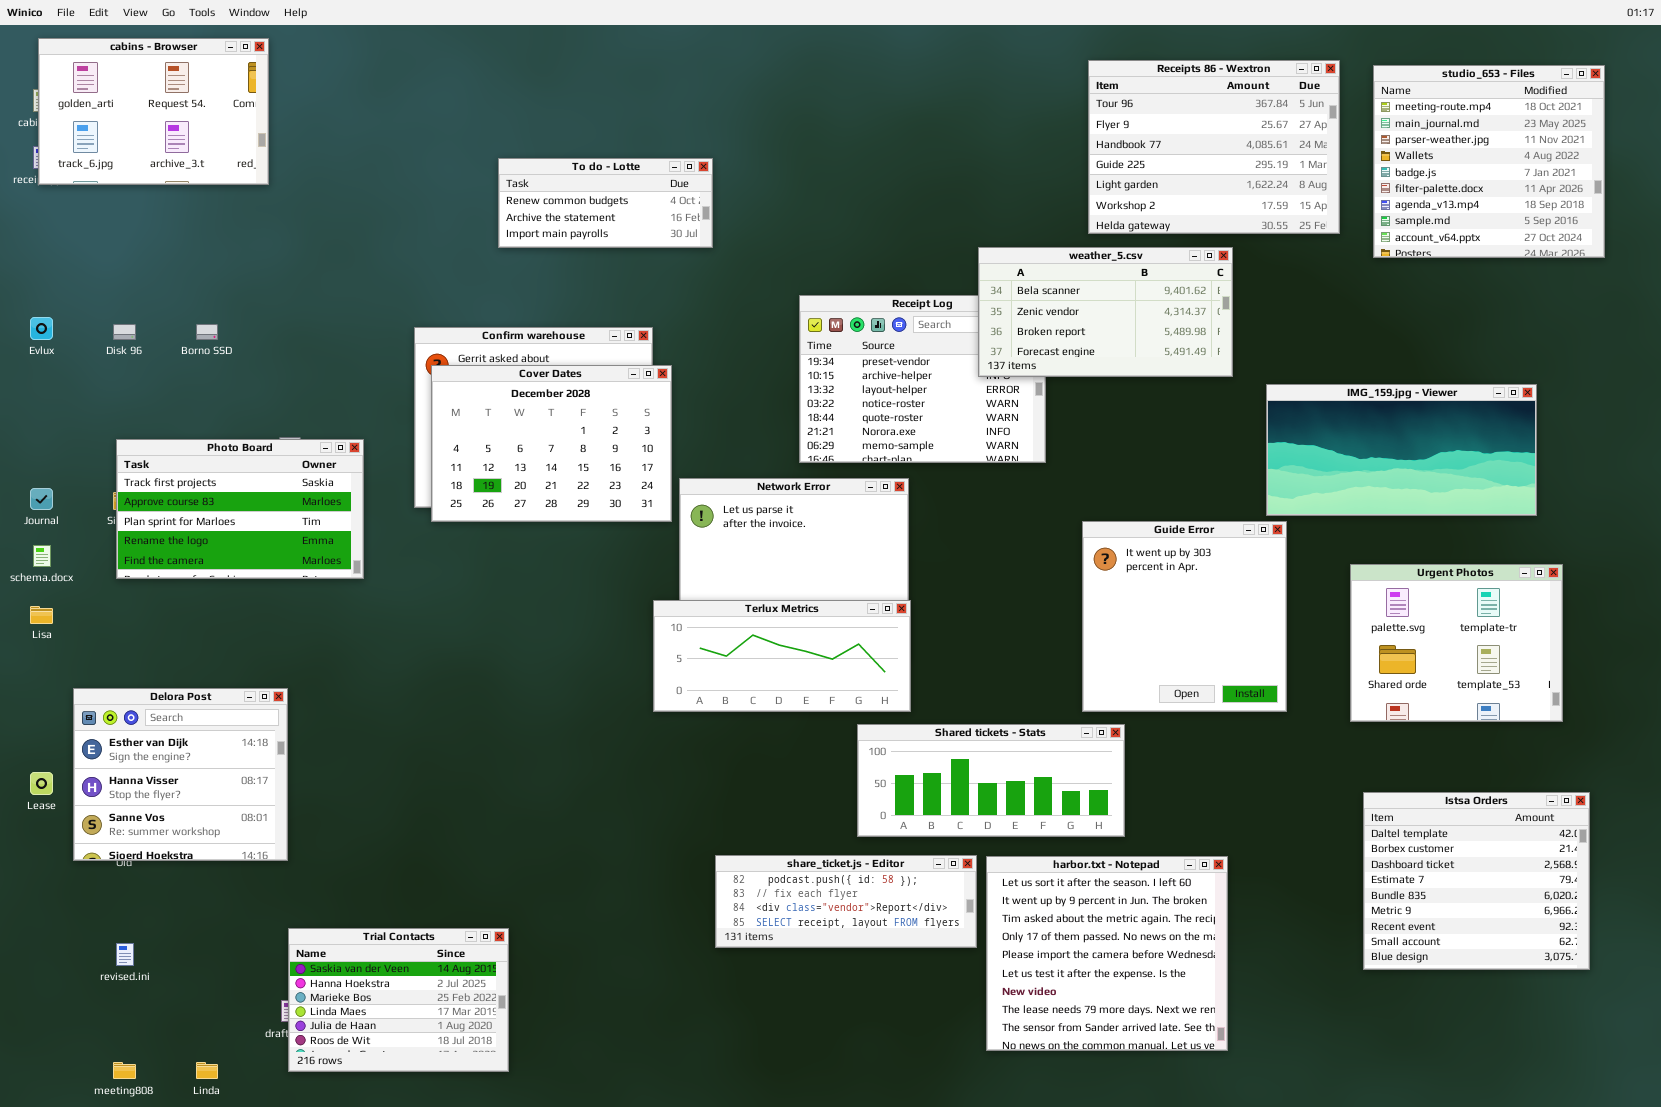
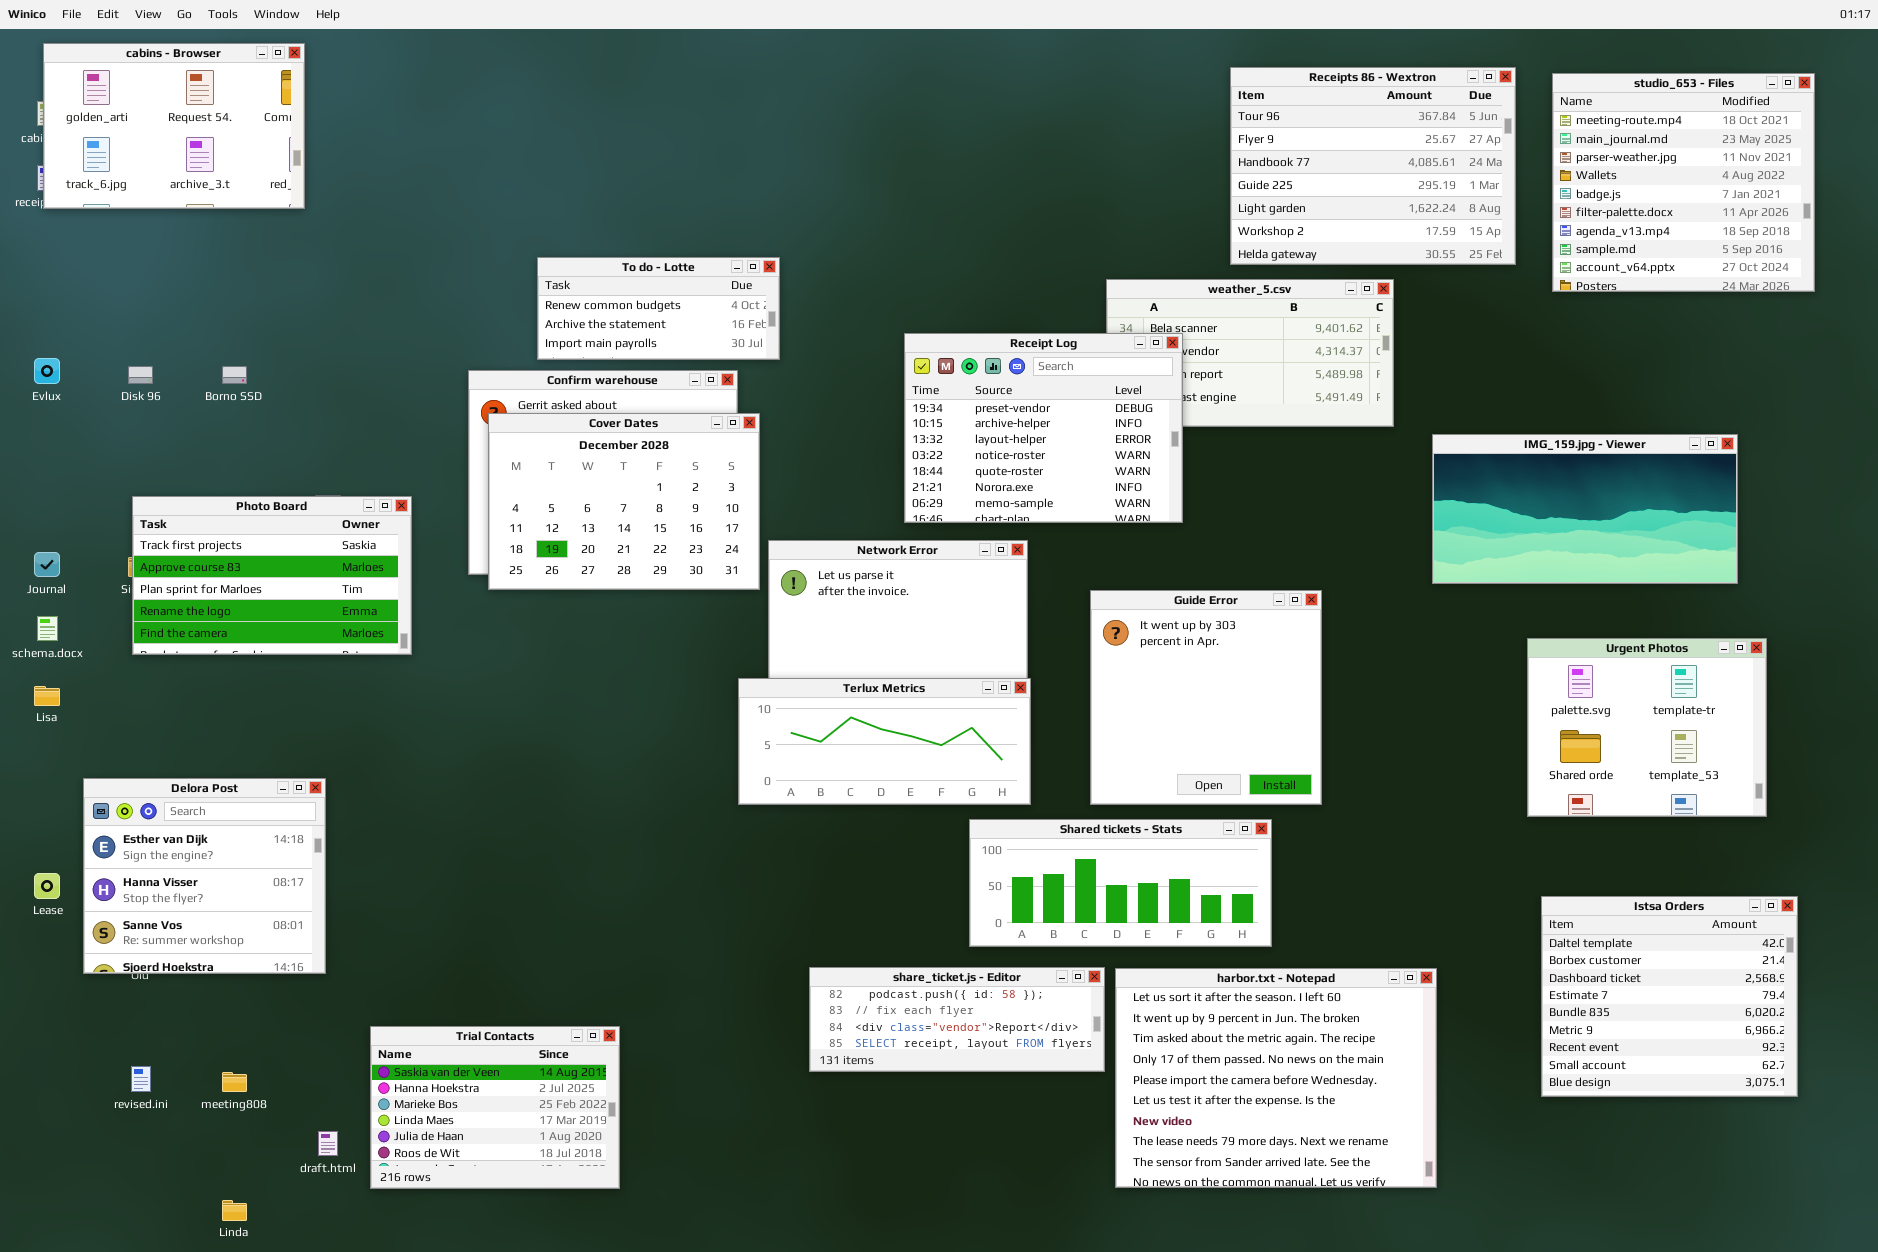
To do - Lotte: [498,158,713,248] -> [537,257,780,360], moved
Receipt Log: [799,295,1046,463] -> [904,333,1183,523], raised
Guide Error: [1082,521,1287,712] -> [1090,590,1322,805], moved
harbor.txt - Notepad: [986,856,1228,1051] -> [1115,968,1437,1188], resized
Trial Contacts: [288,928,509,1072] -> [370,1026,620,1189], moved
meeting808: [113,1062,136,1079] -> [222,1072,247,1092], moved

